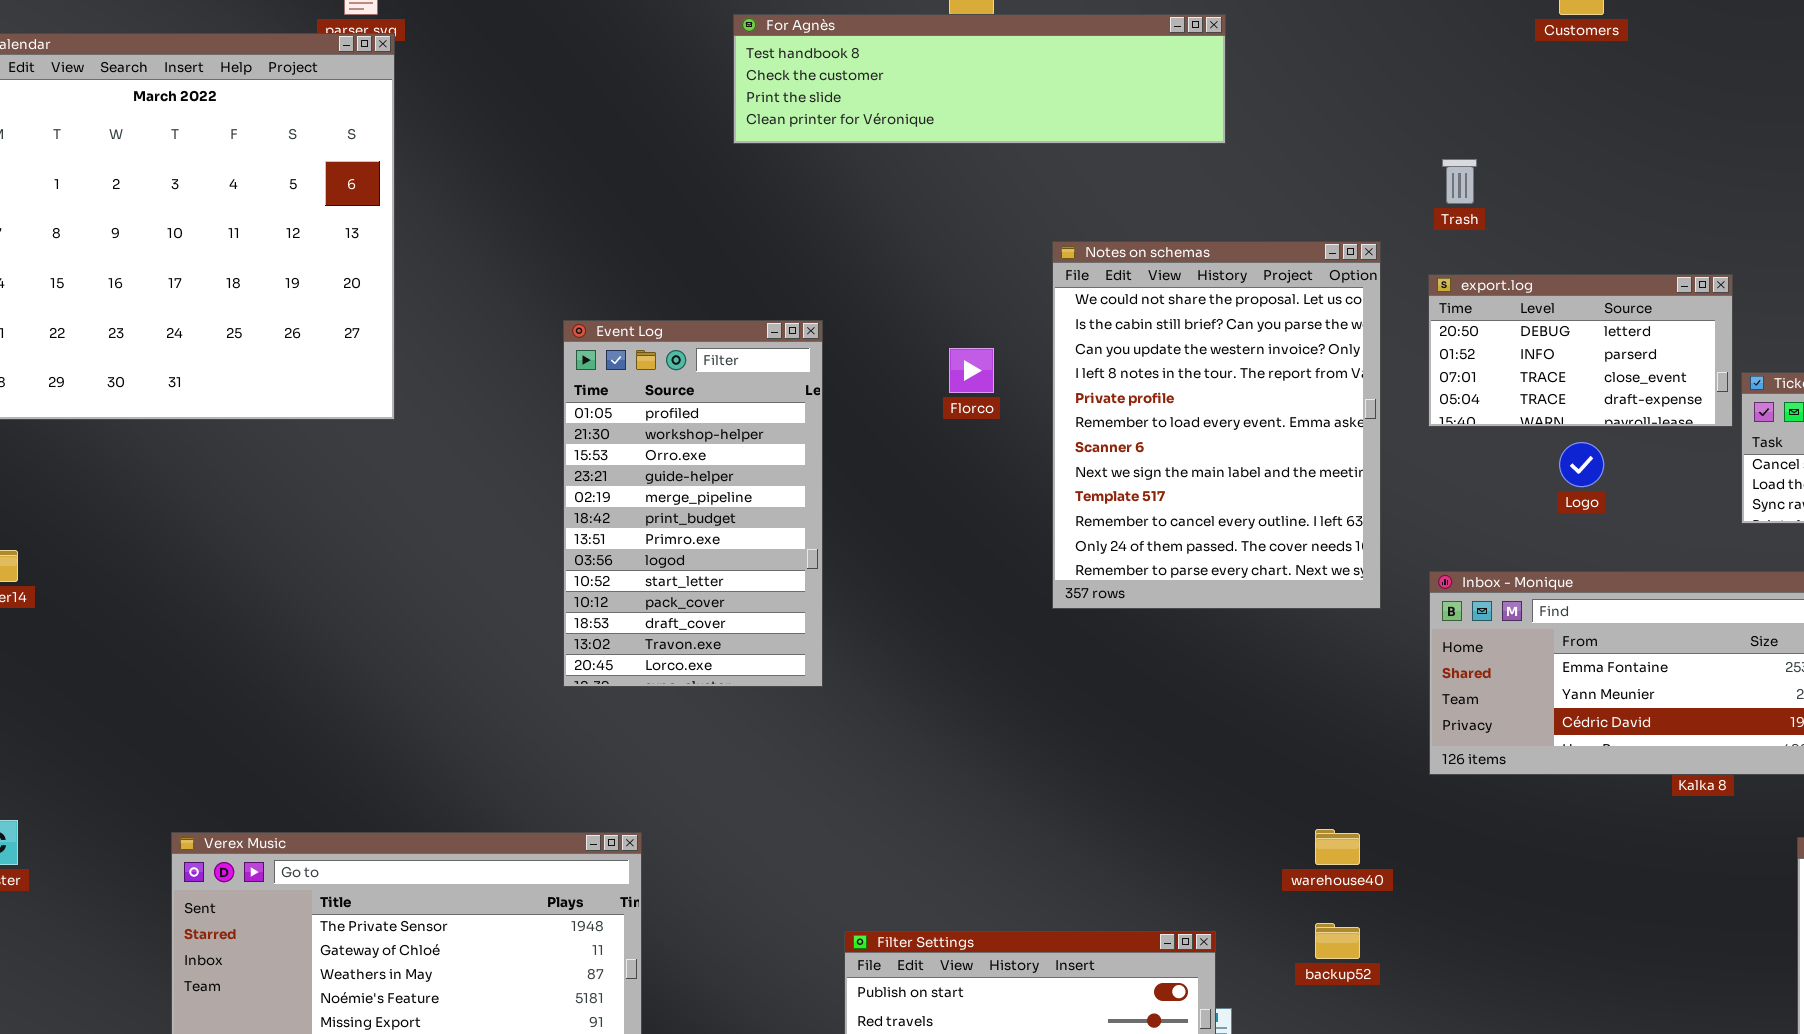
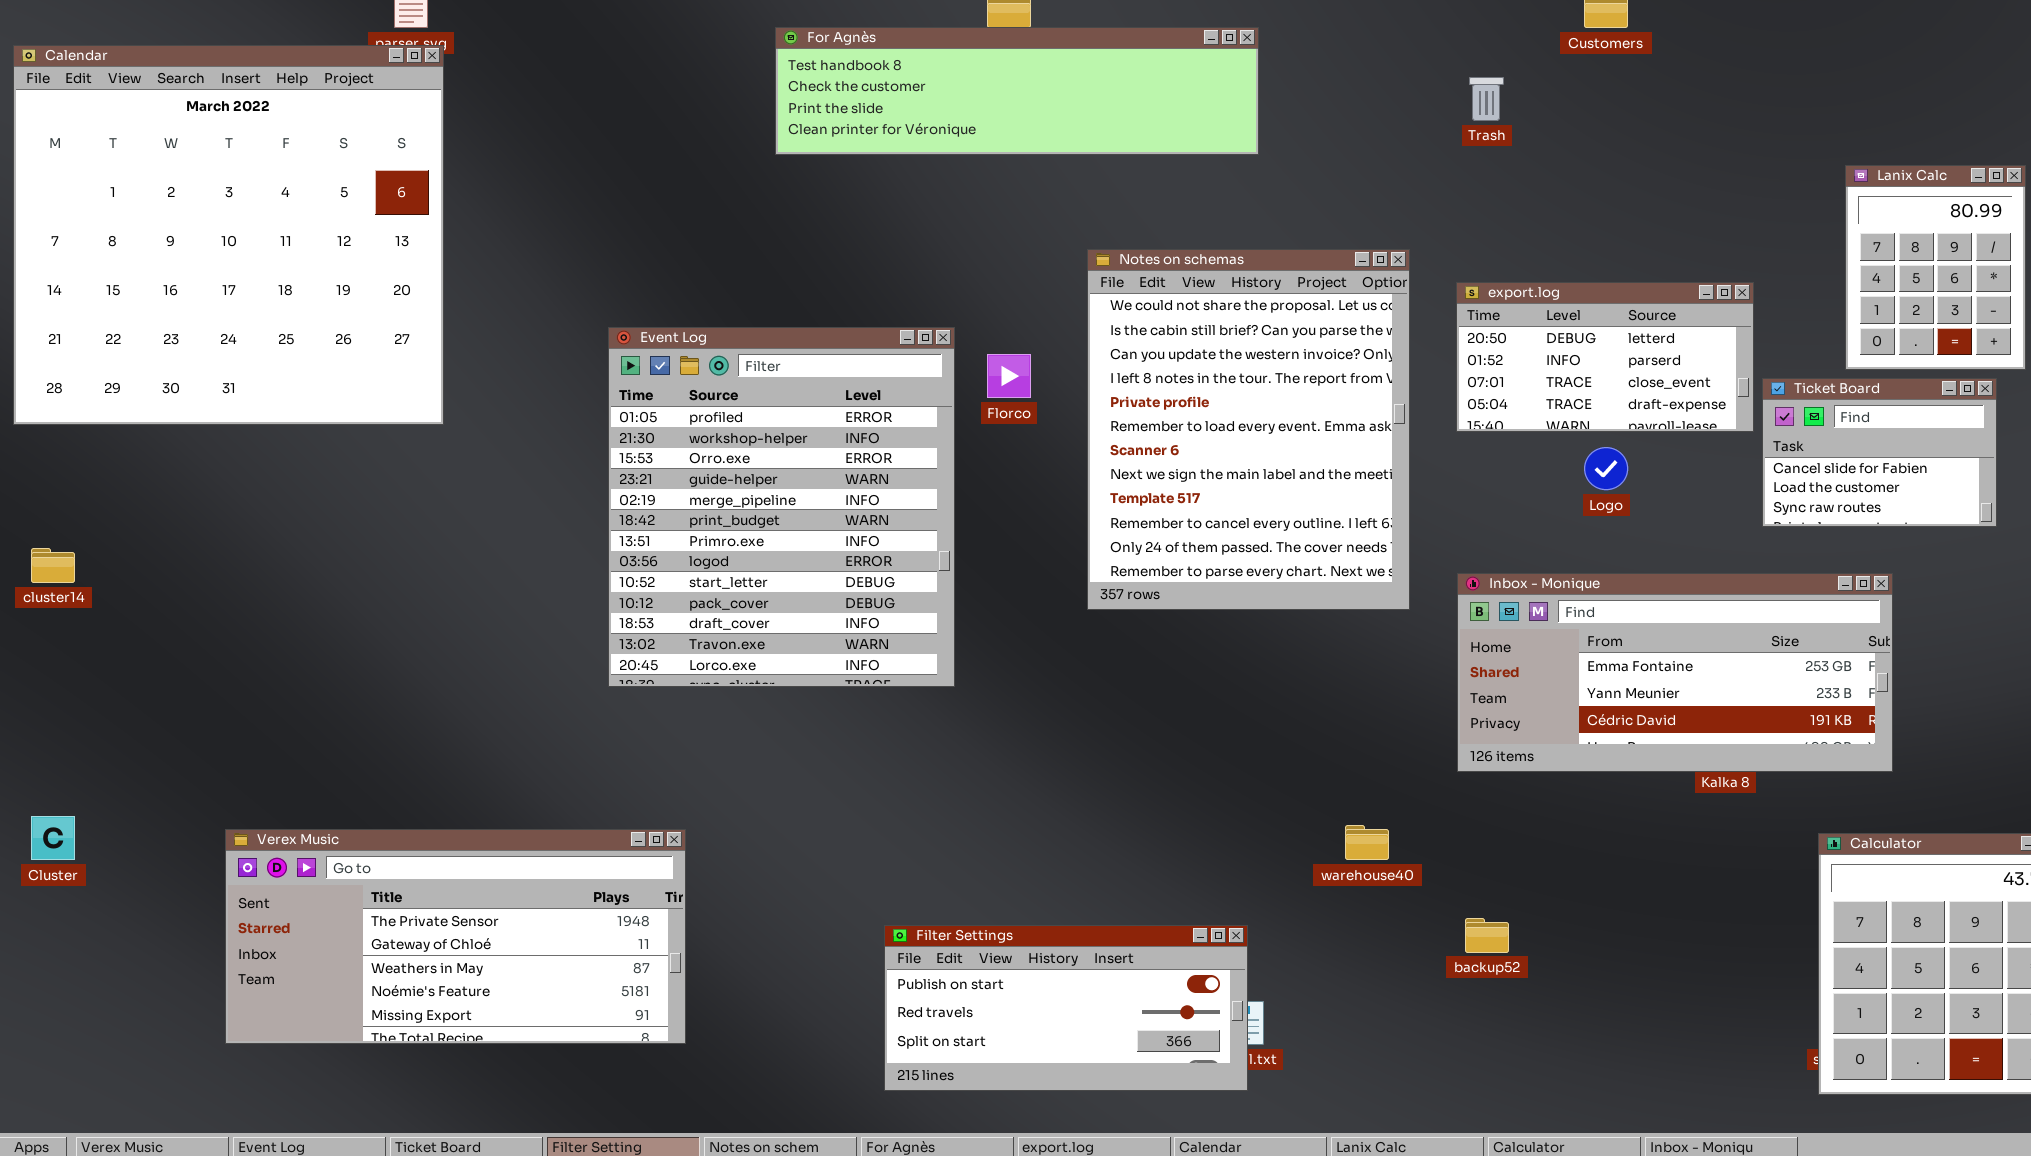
Trash: [1442,159,1477,204] -> [1469,77,1504,121], moved
Event Log: [563,320,823,687] -> [608,327,955,687], resized
backup52: [1315,923,1360,959] -> [1465,918,1509,953], moved

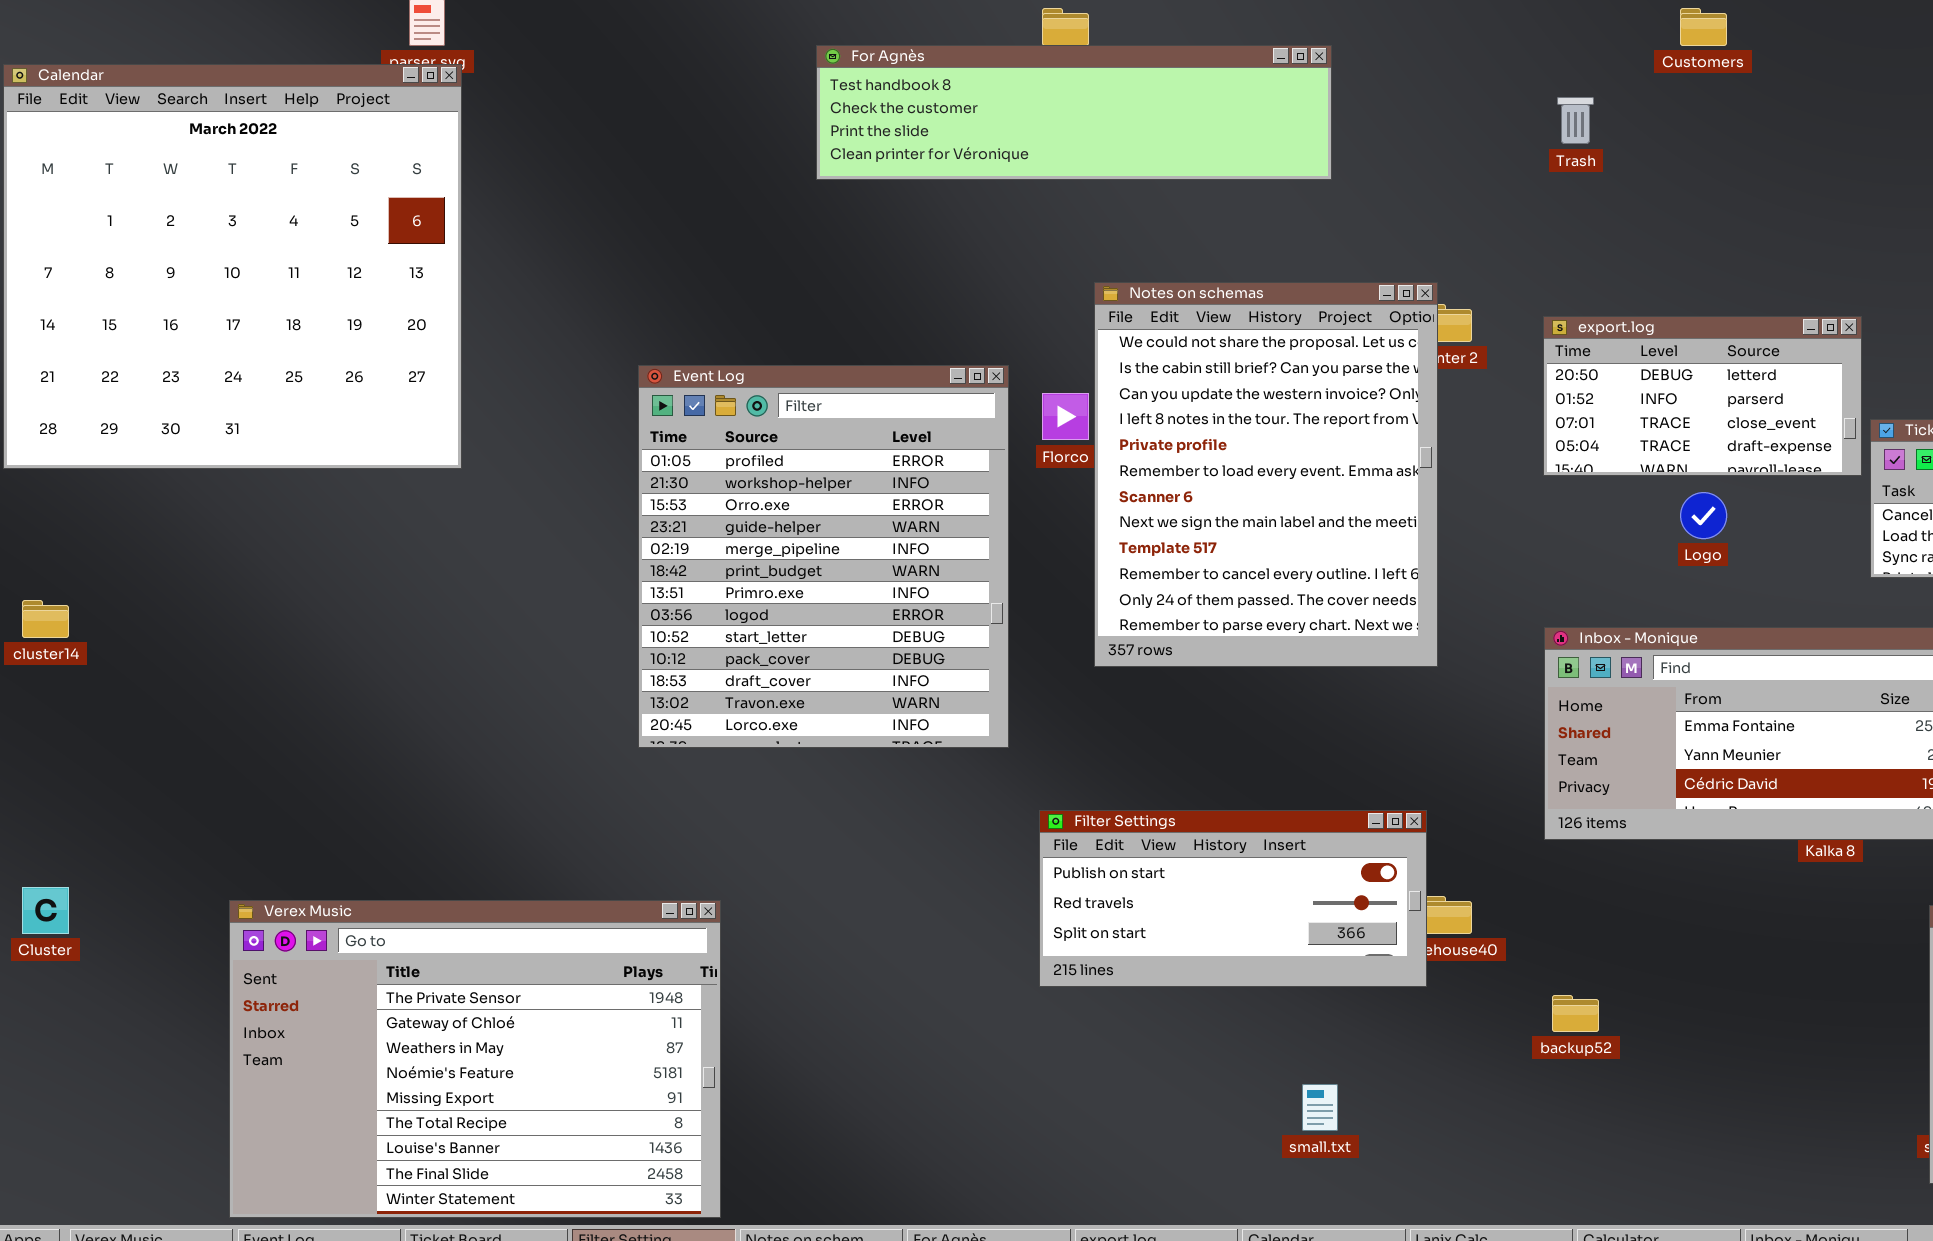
Notes on schemas: [1087,249,1410,610] -> [1094,282,1438,667], moved
Verex Music: [225,829,686,1044] -> [229,900,721,1218], resized
Filter Settings: [884,925,1248,1091] -> [1039,810,1427,987], moved

